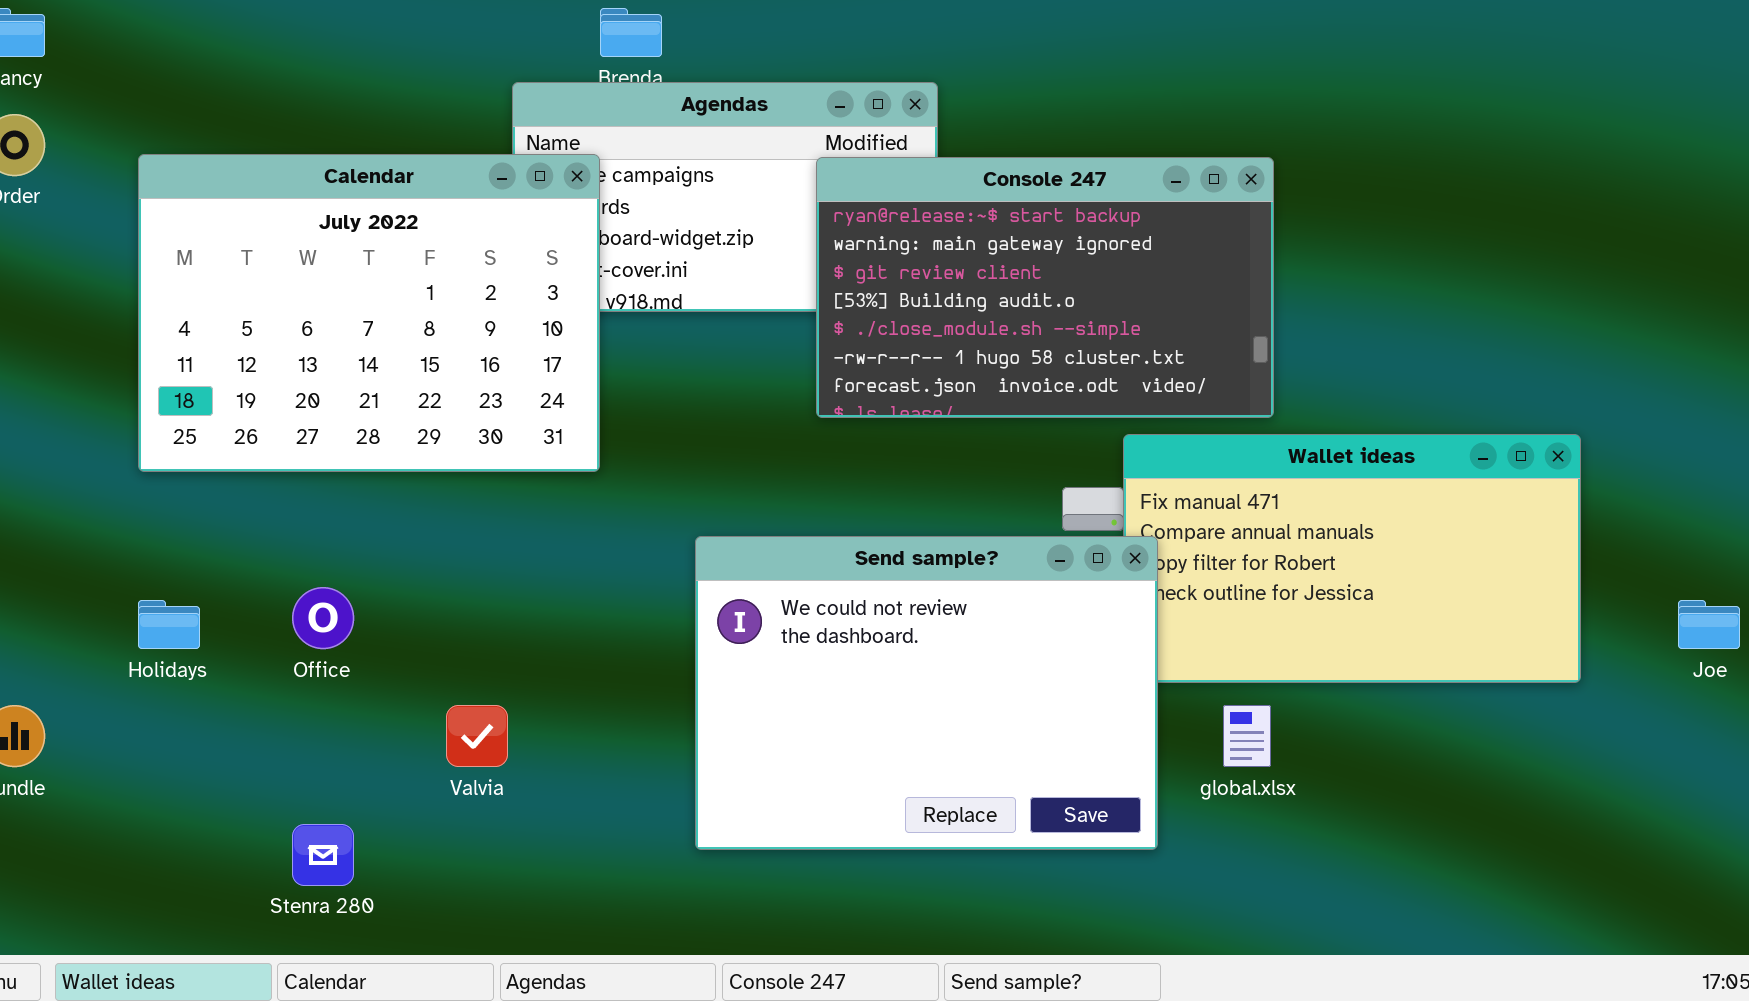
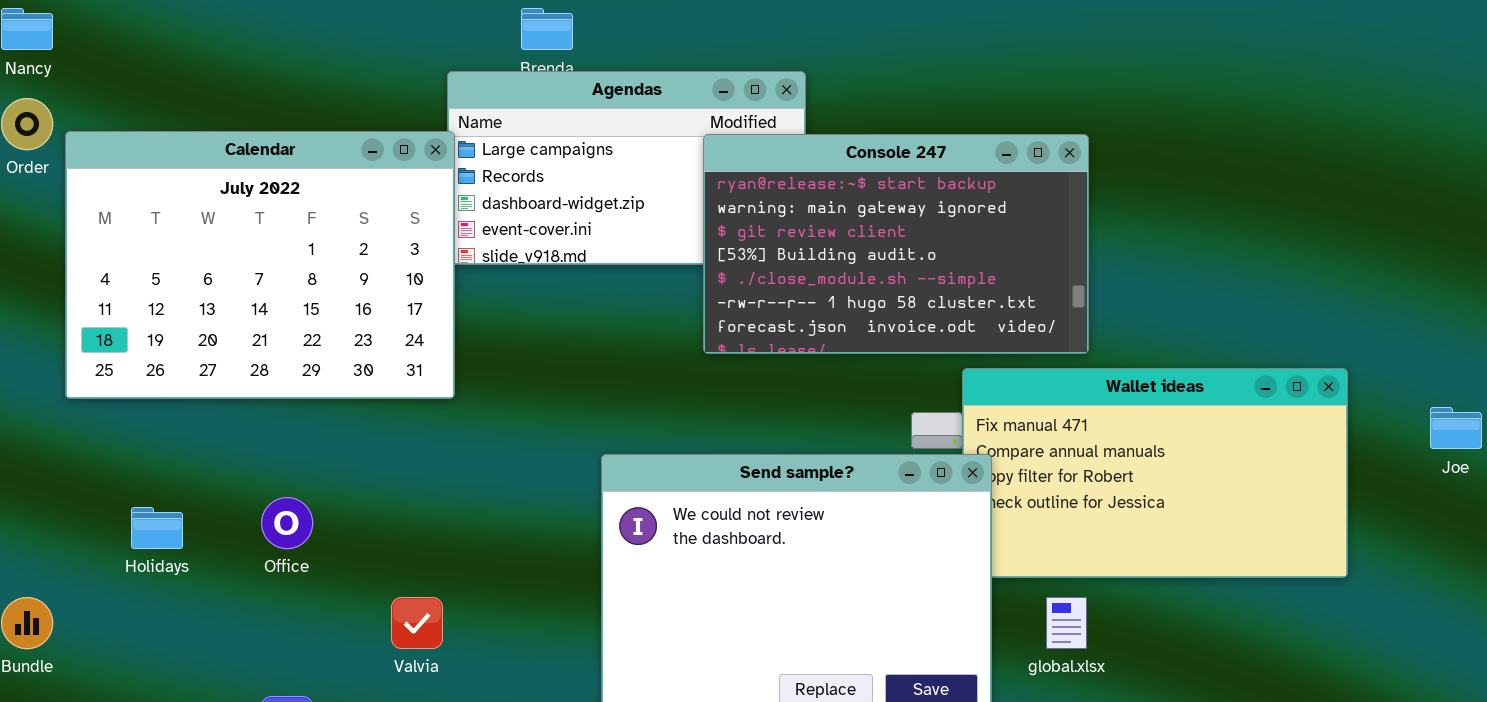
Calendar: [138,154,600,472] -> [65,131,455,399], moved
Joe: [1678,600,1740,649] -> [1430,407,1482,449], moved

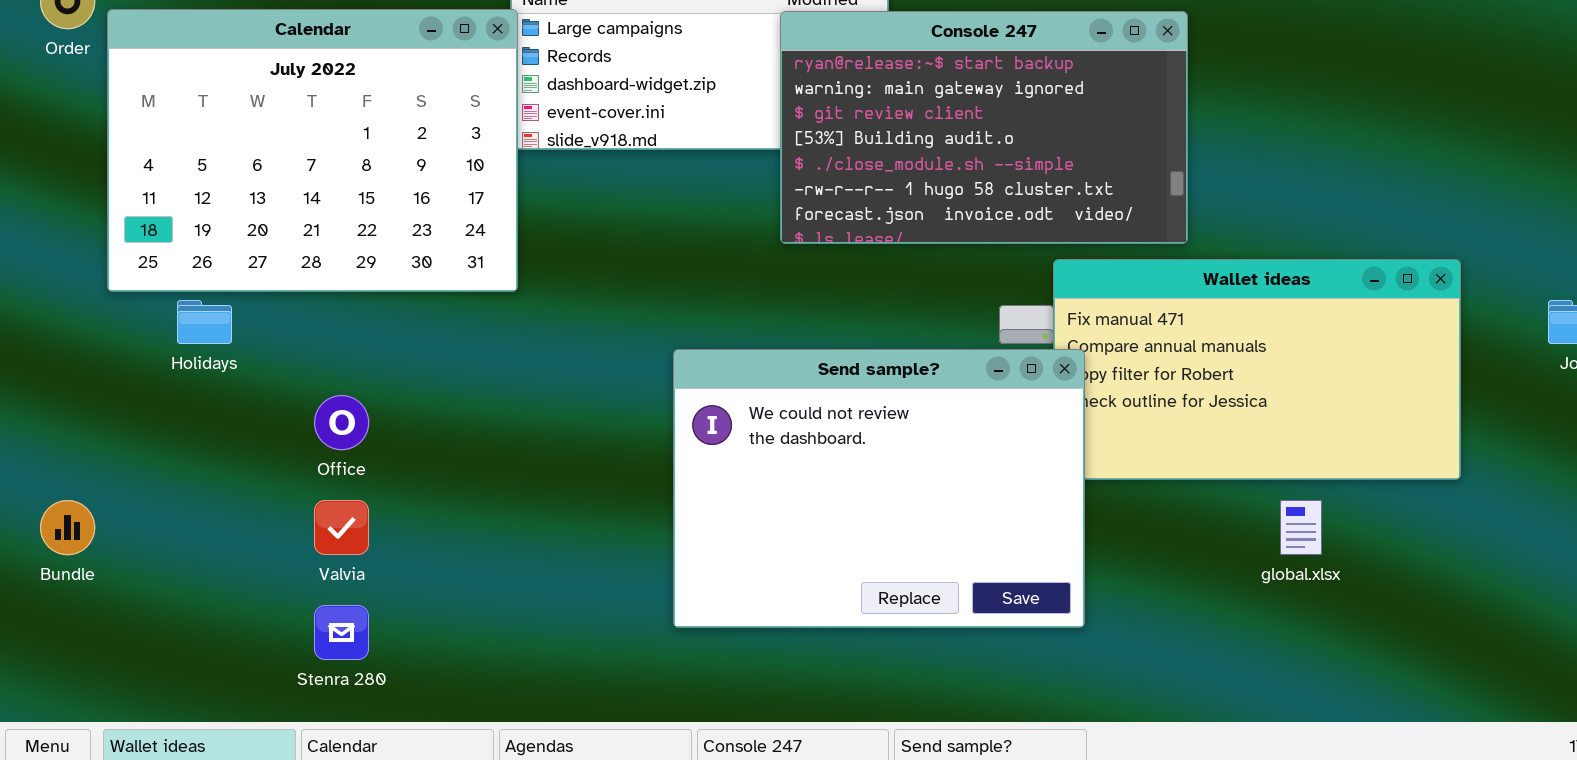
Holidays: [131,507,183,549] -> [177,300,232,344], moved
Valvia: [391,597,443,649] -> [314,500,369,555], moved
global.xlsx: [1046,597,1087,649] -> [1280,500,1322,555], moved

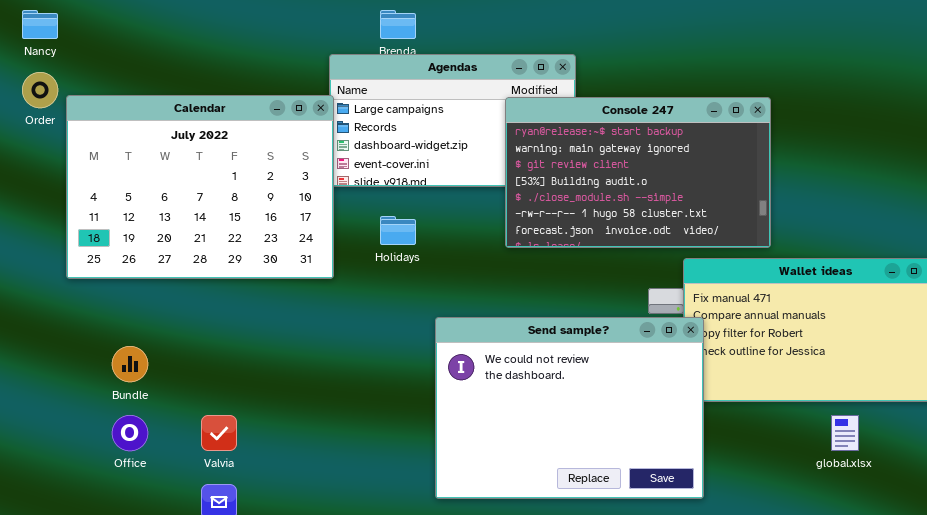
Holidays: [177,300,232,344] -> [380,216,416,245], moved
Office: [314,395,369,450] -> [112,415,148,451], moved
Bundle: [40,500,95,555] -> [112,346,148,382], moved

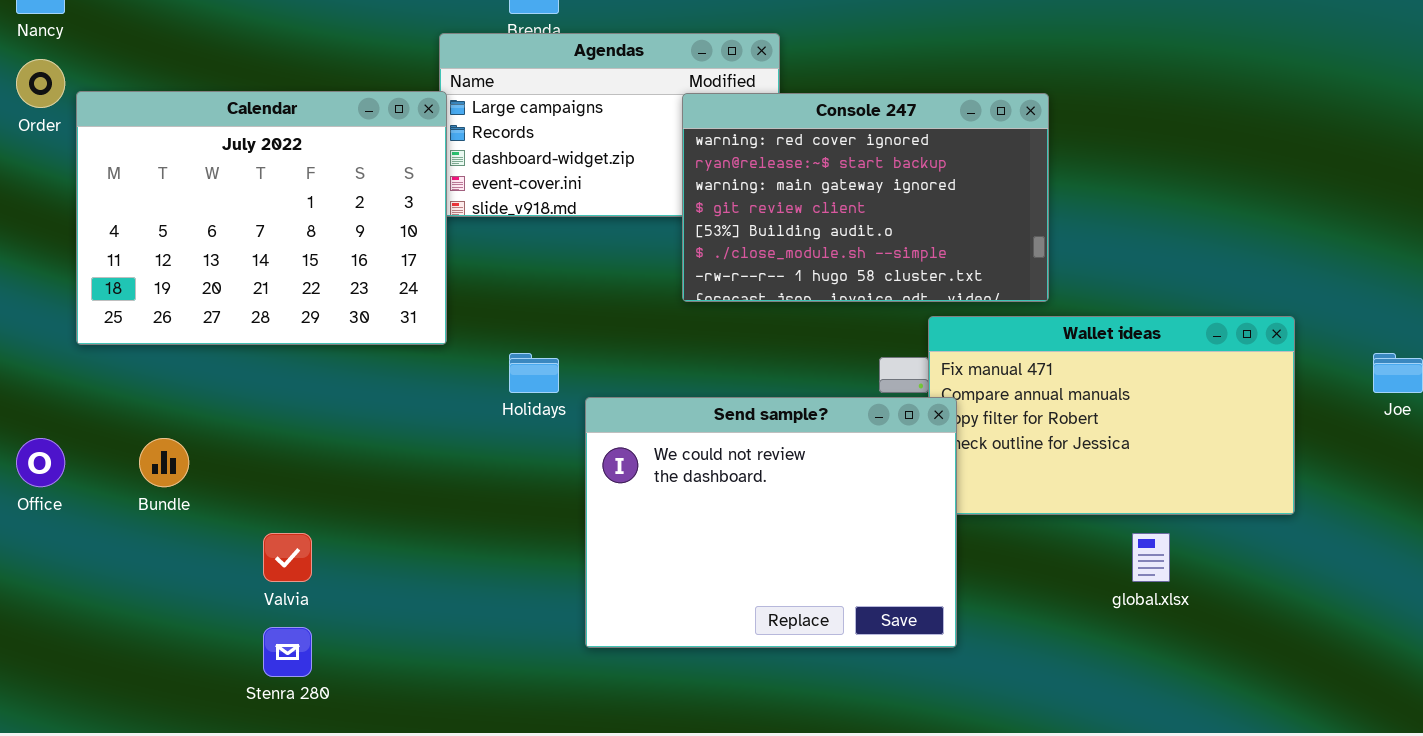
Console 247: [505,97,771,248] -> [682,93,1049,302], scrolled up 1 row
Holidays: [380,216,416,245] -> [509,353,559,393], moved
Office: [112,415,148,451] -> [16,438,65,487], moved

